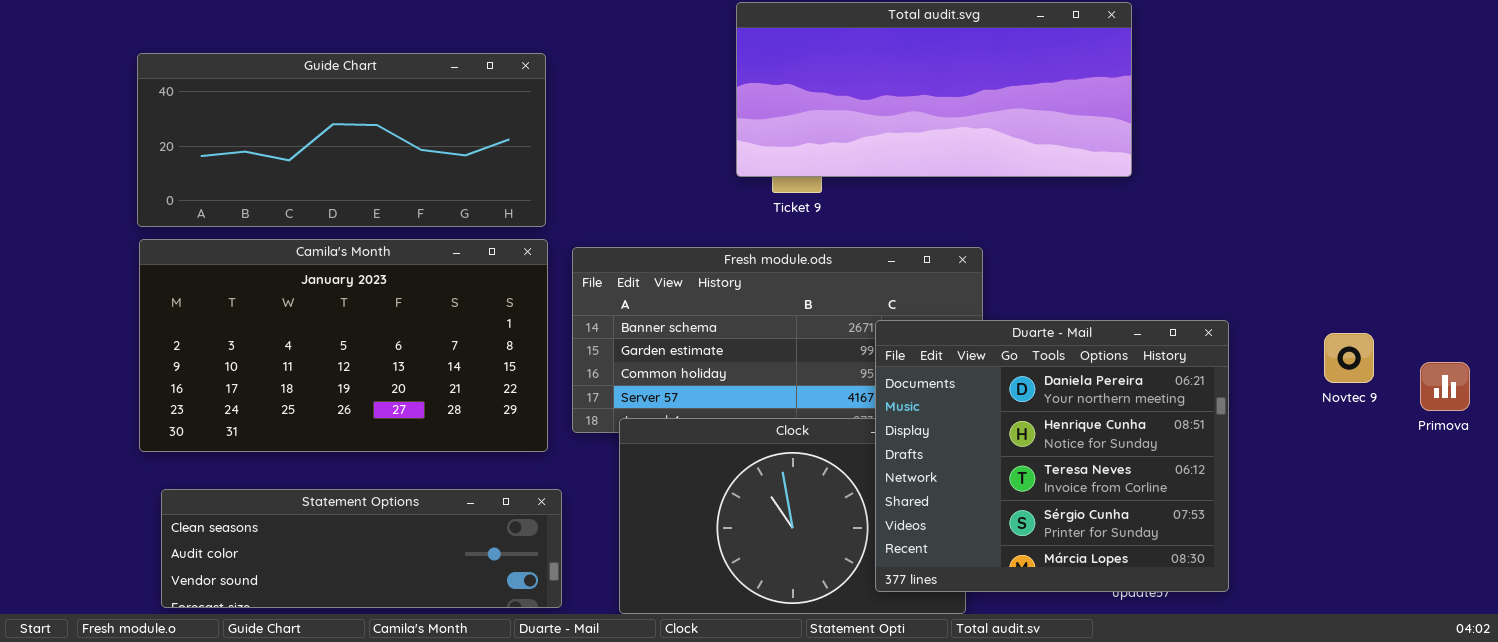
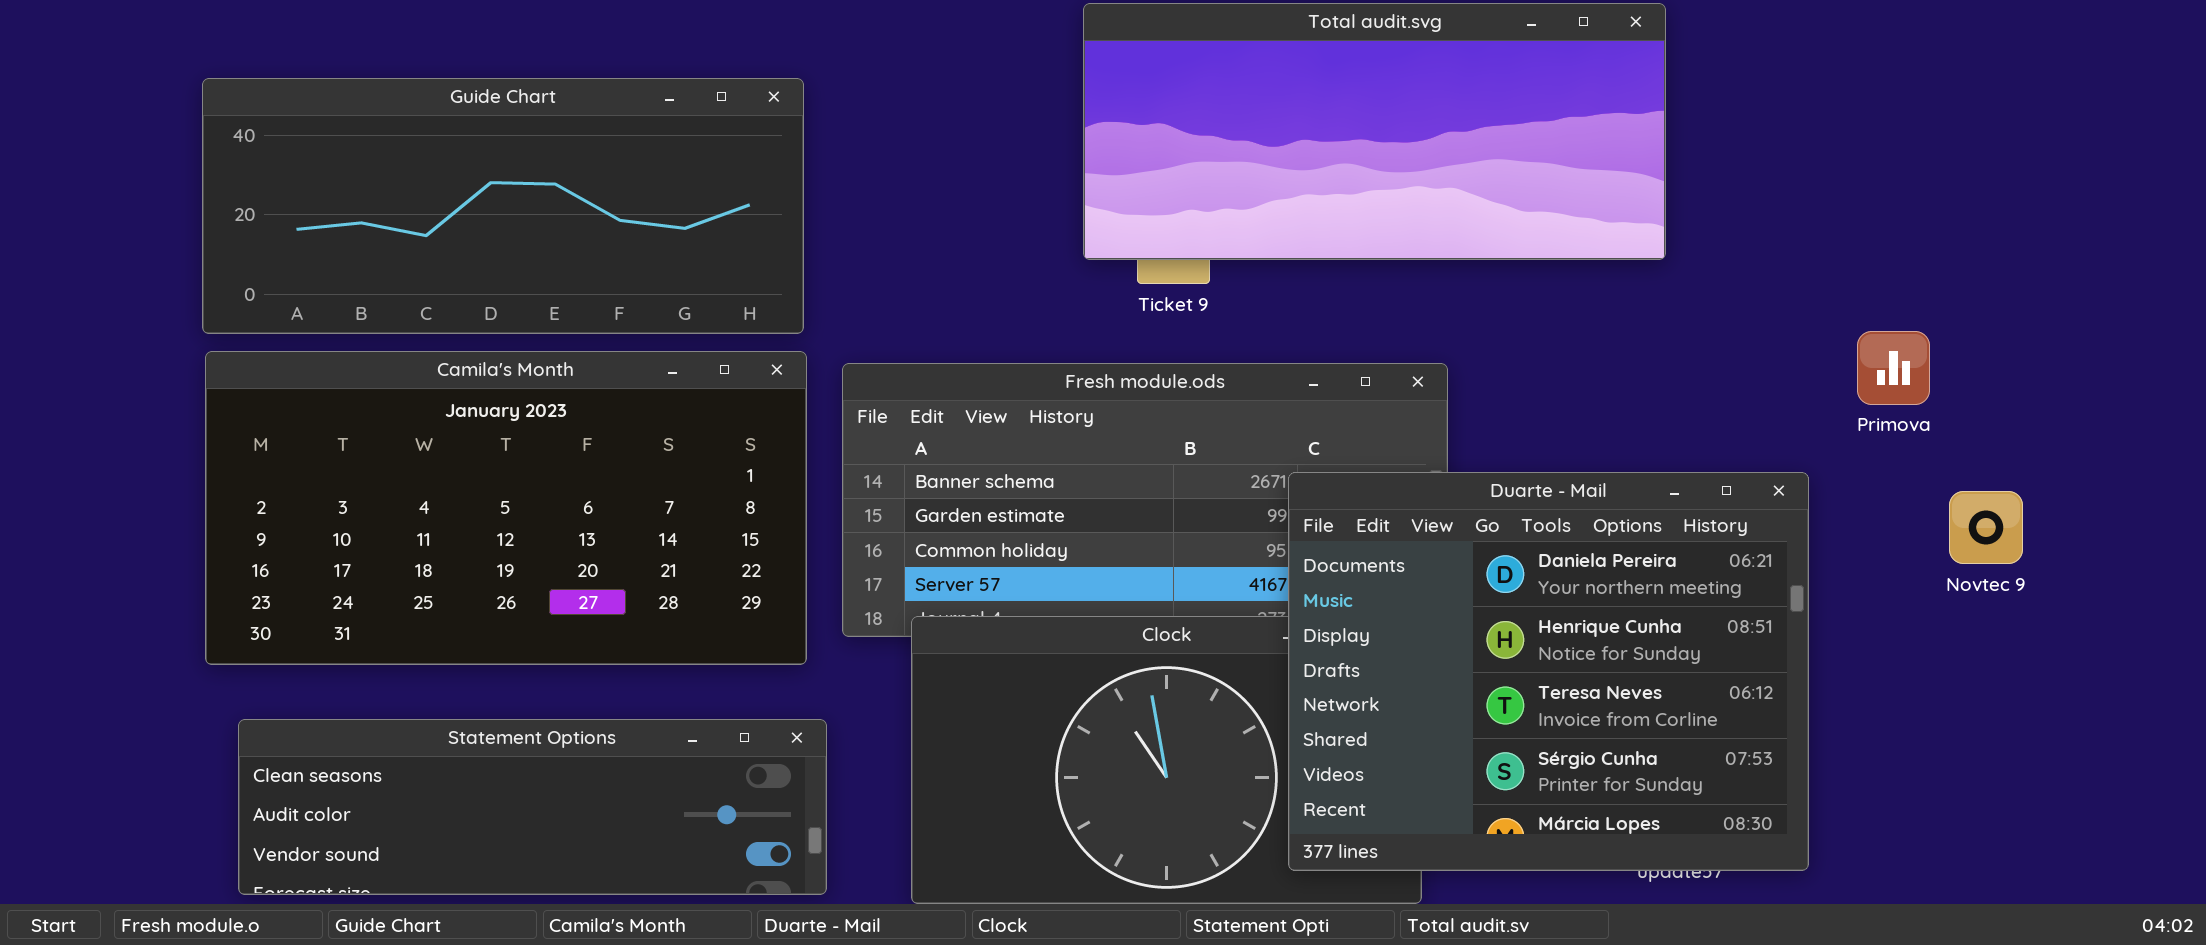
Primova: [1420,362,1470,411] -> [1857,331,1930,405], moved

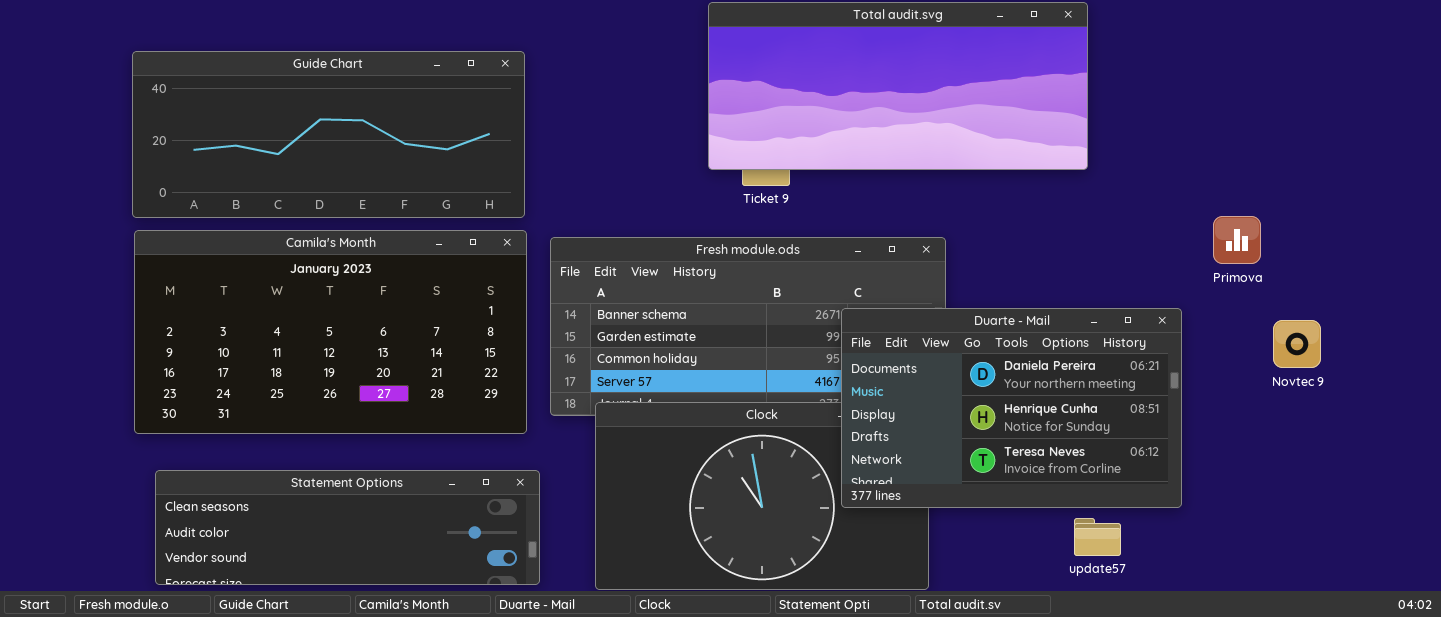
Duarte - Mail: [1288,472,1809,871] -> [841,308,1182,508], resized

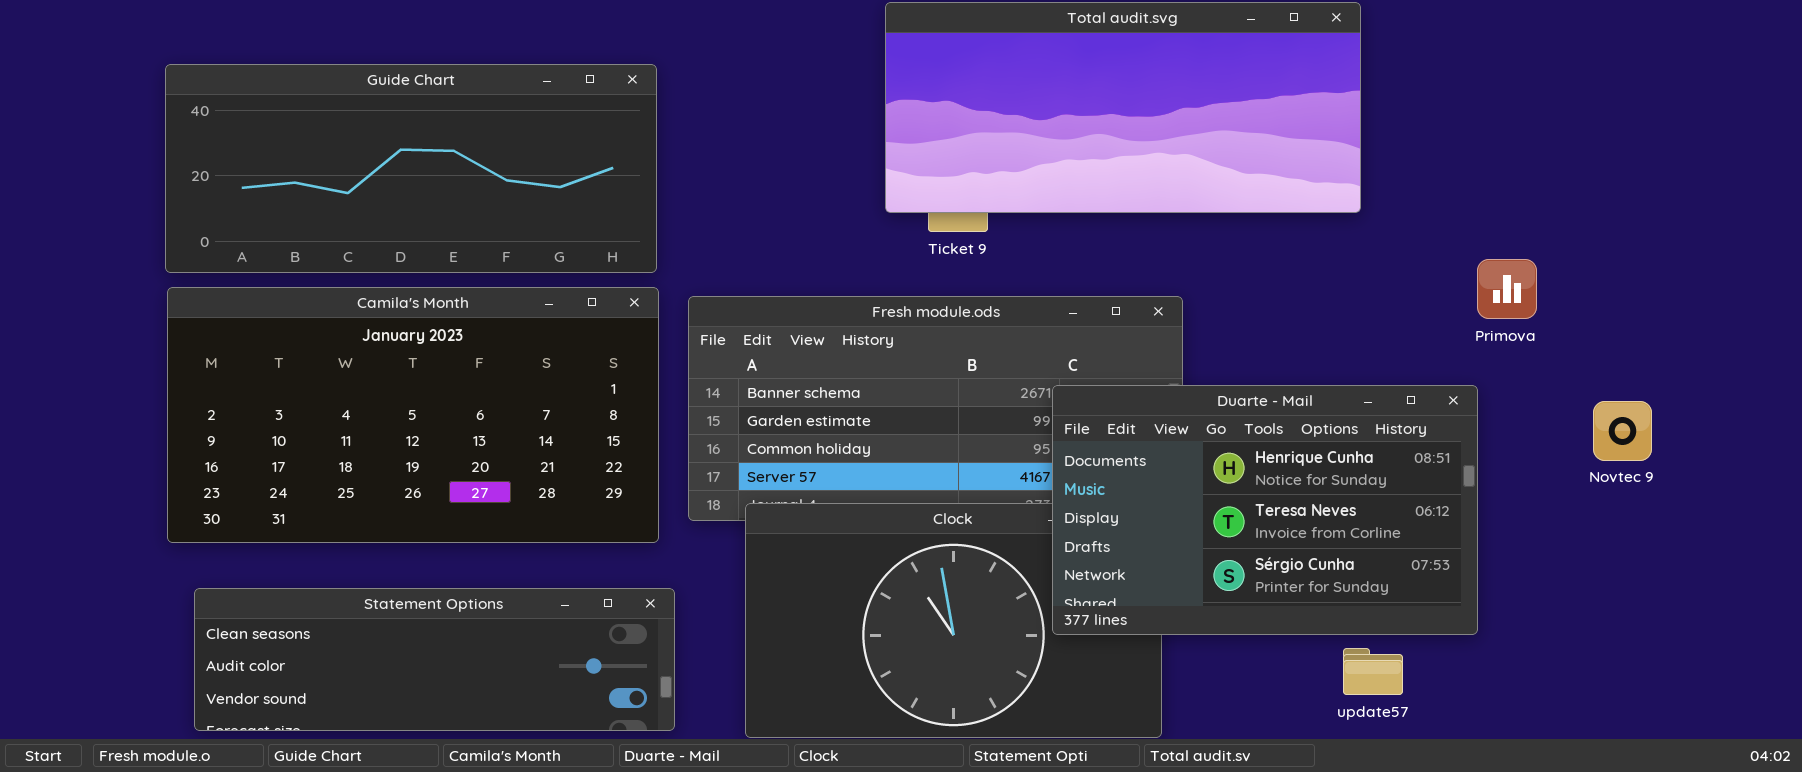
Primova: [1213,216,1261,264] -> [1477,259,1537,319], moved
Duarte - Mail: [841,308,1182,508] -> [1052,385,1478,635], scrolled down 1 row

